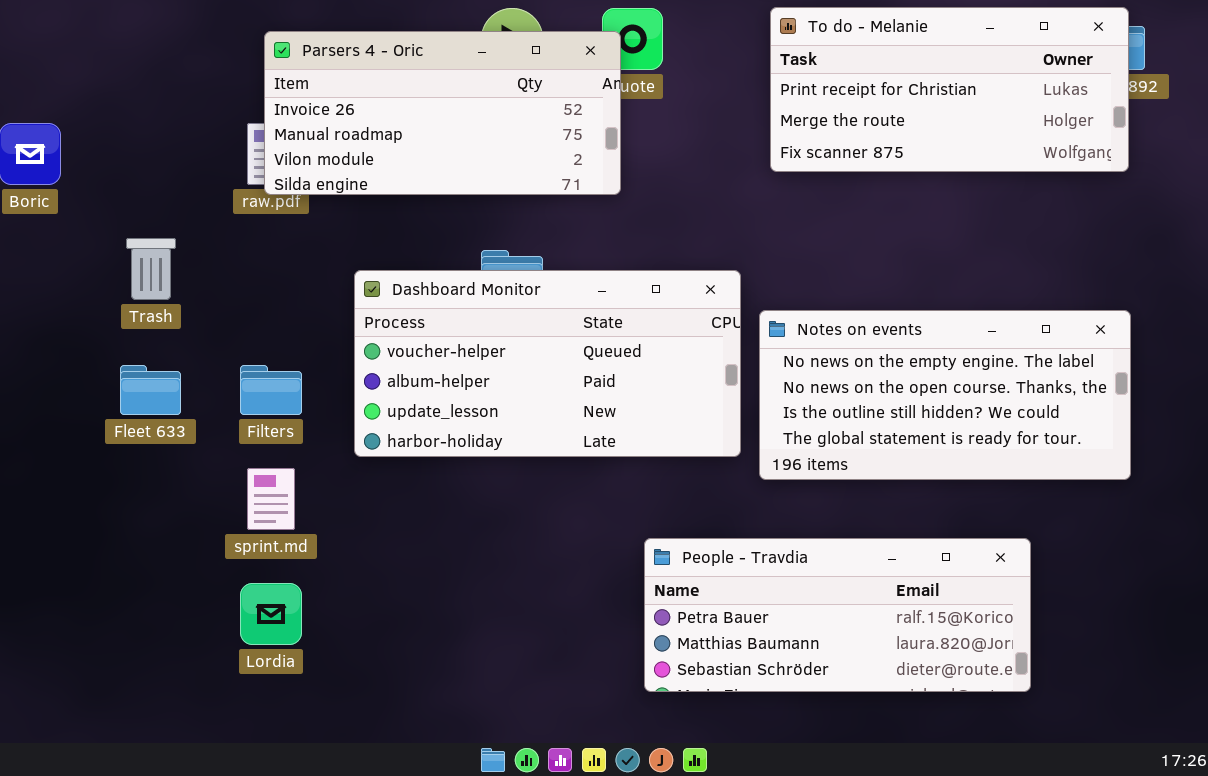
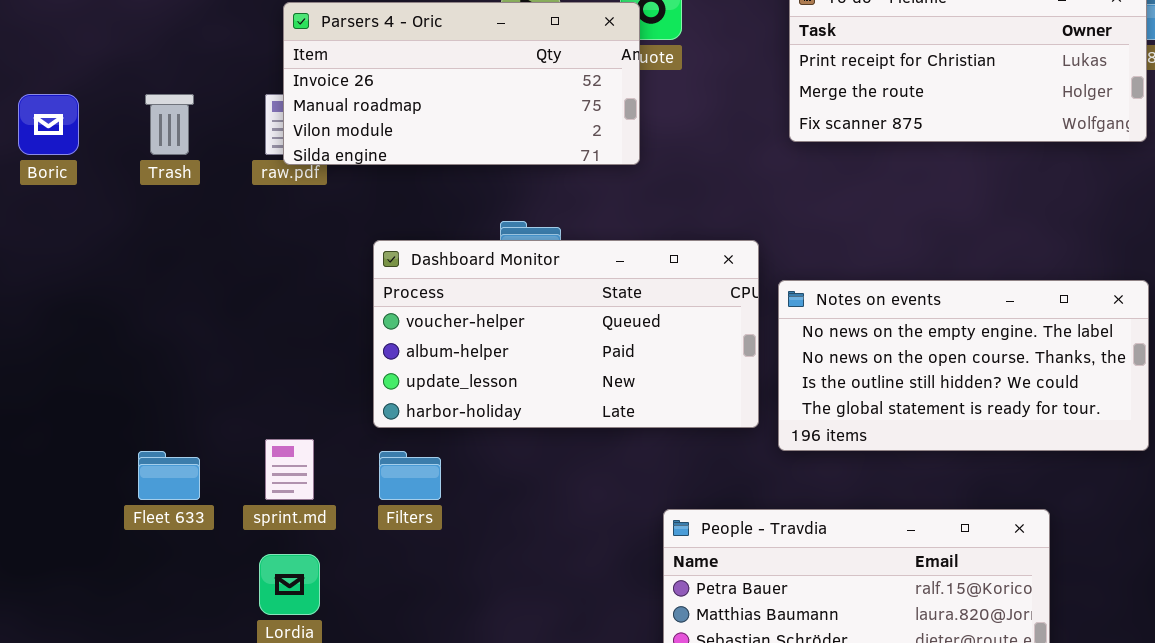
Trash: [126,238,176,300] -> [145,94,194,155], moved
Fleet 633: [120,365,181,415] -> [138,451,200,500], moved
Filters: [240,365,302,415] -> [379,451,441,500], moved

